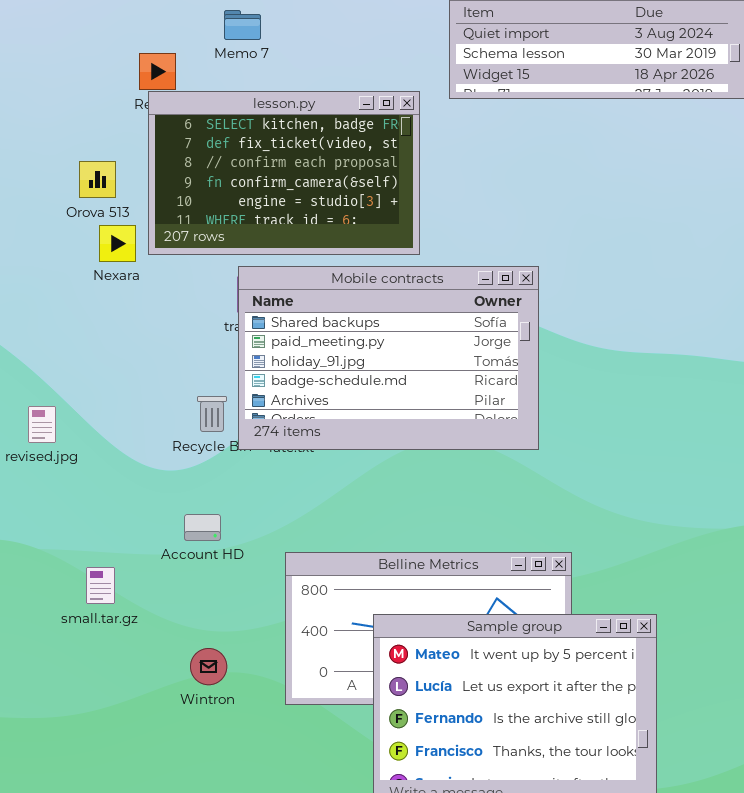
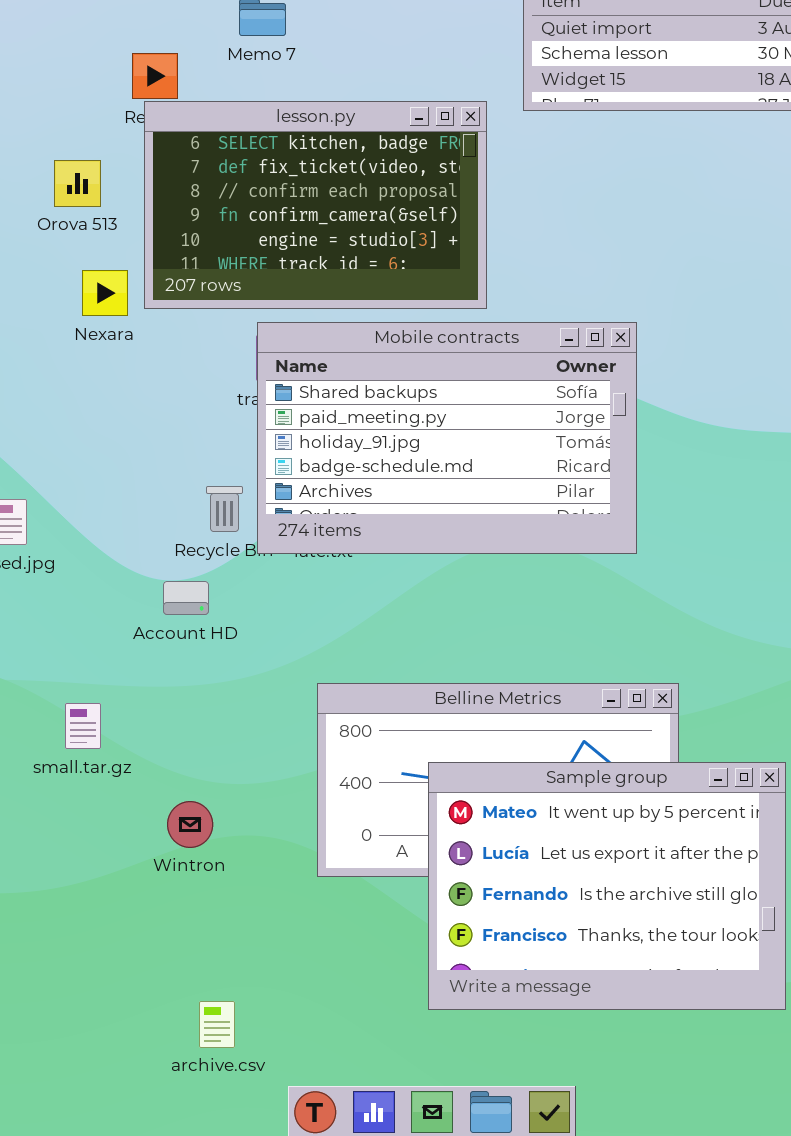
Orova 513: [79,161,116,198] -> [54,160,101,207], moved
Account HD: [184,514,221,541] -> [163,581,209,615], moved
Wintron: [190,648,227,685] -> [167,801,213,848], moved

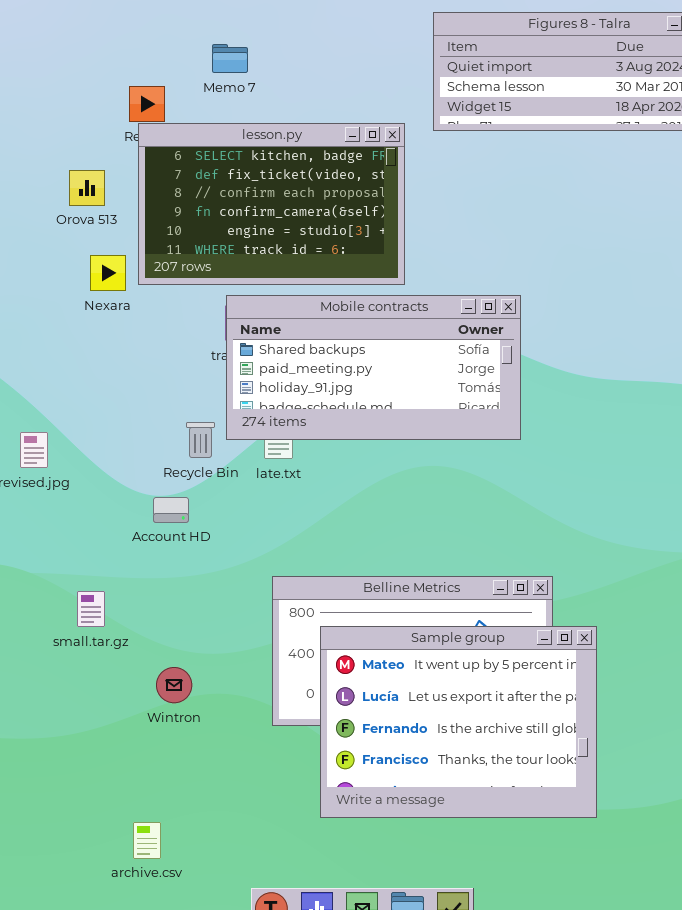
Mobile contracts: [257,322,637,554] -> [226,295,521,440], resized
Sample group: [428,762,786,1010] -> [320,626,597,818], moved
archive.csv: [199,1001,235,1048] -> [133,822,161,859], moved

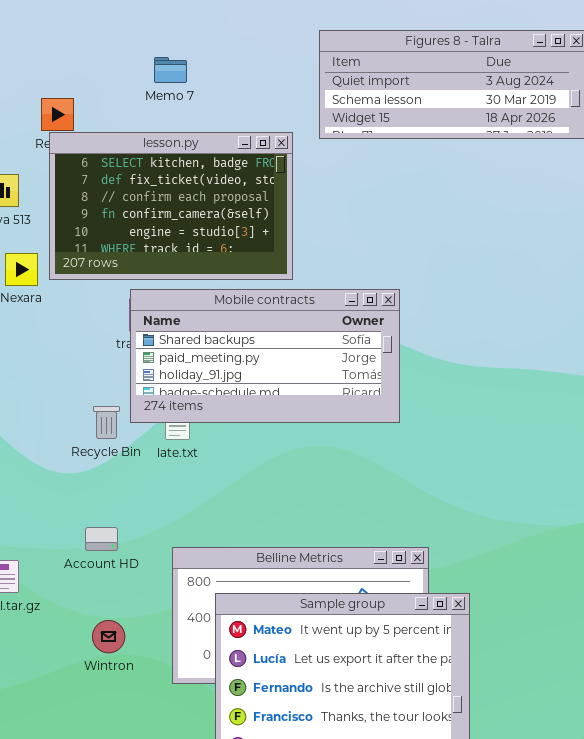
Memo 7: [212,44,248,73] -> [154,57,187,83], moved
Account HD: [153,497,189,523] -> [85,527,118,551], moved
Wintron: [156,667,192,703] -> [92,620,125,653], moved

